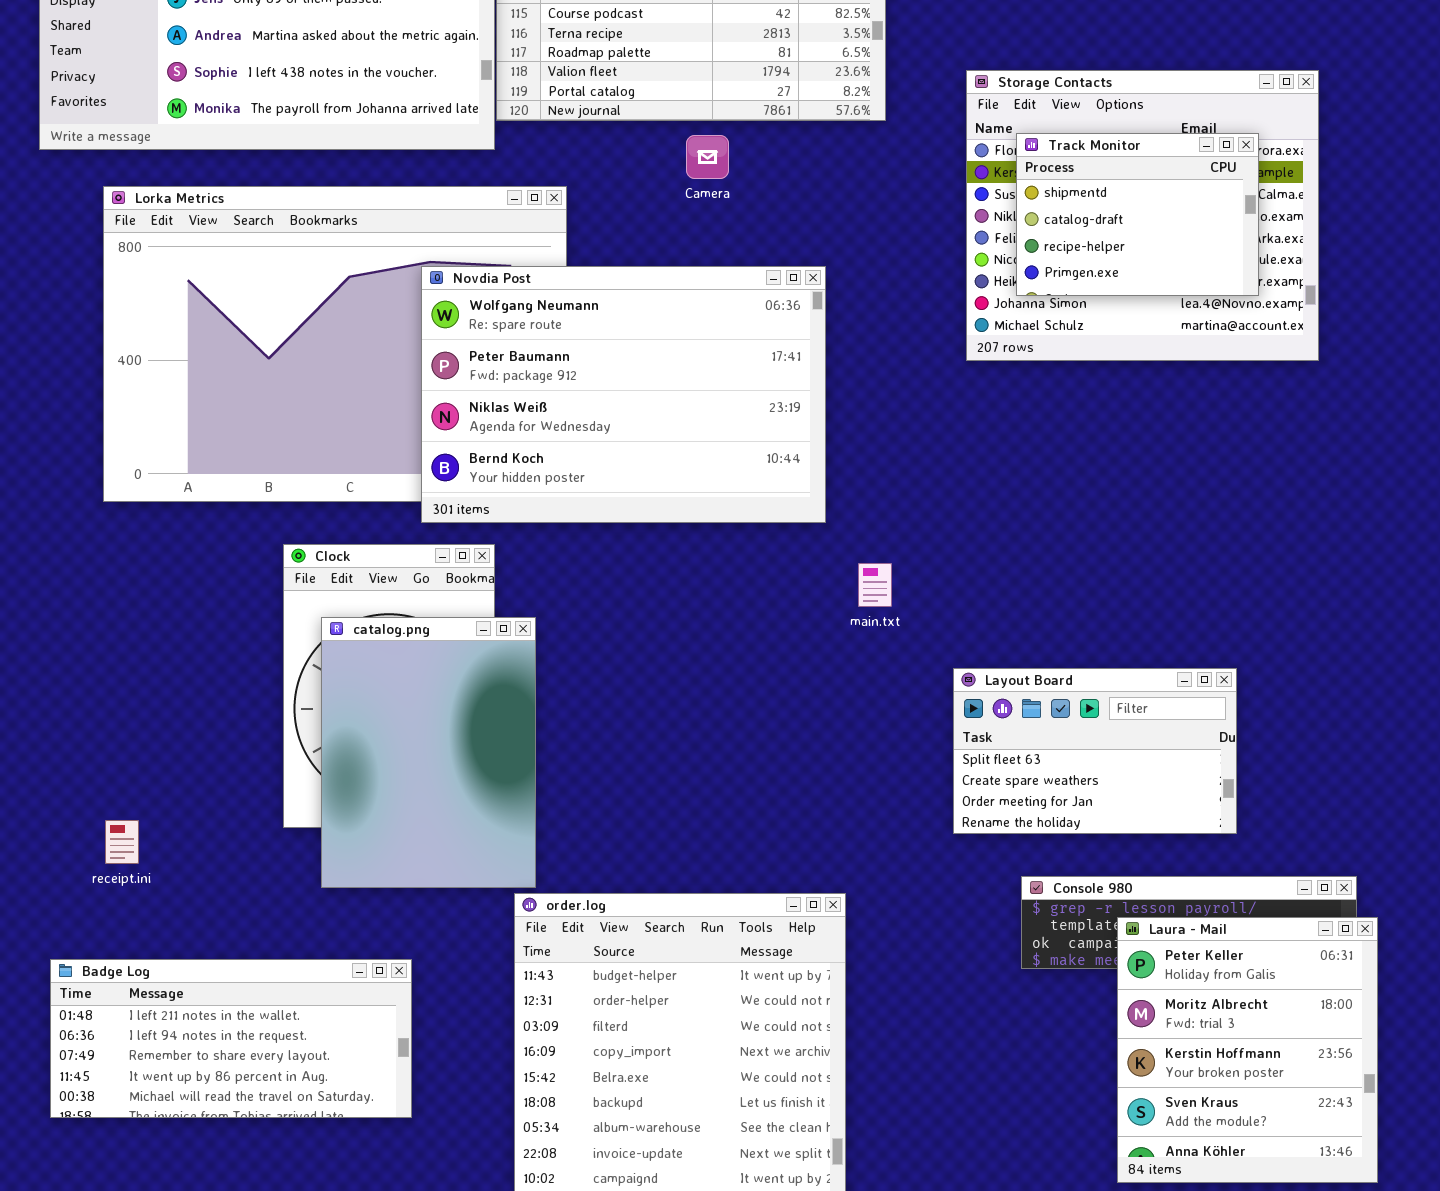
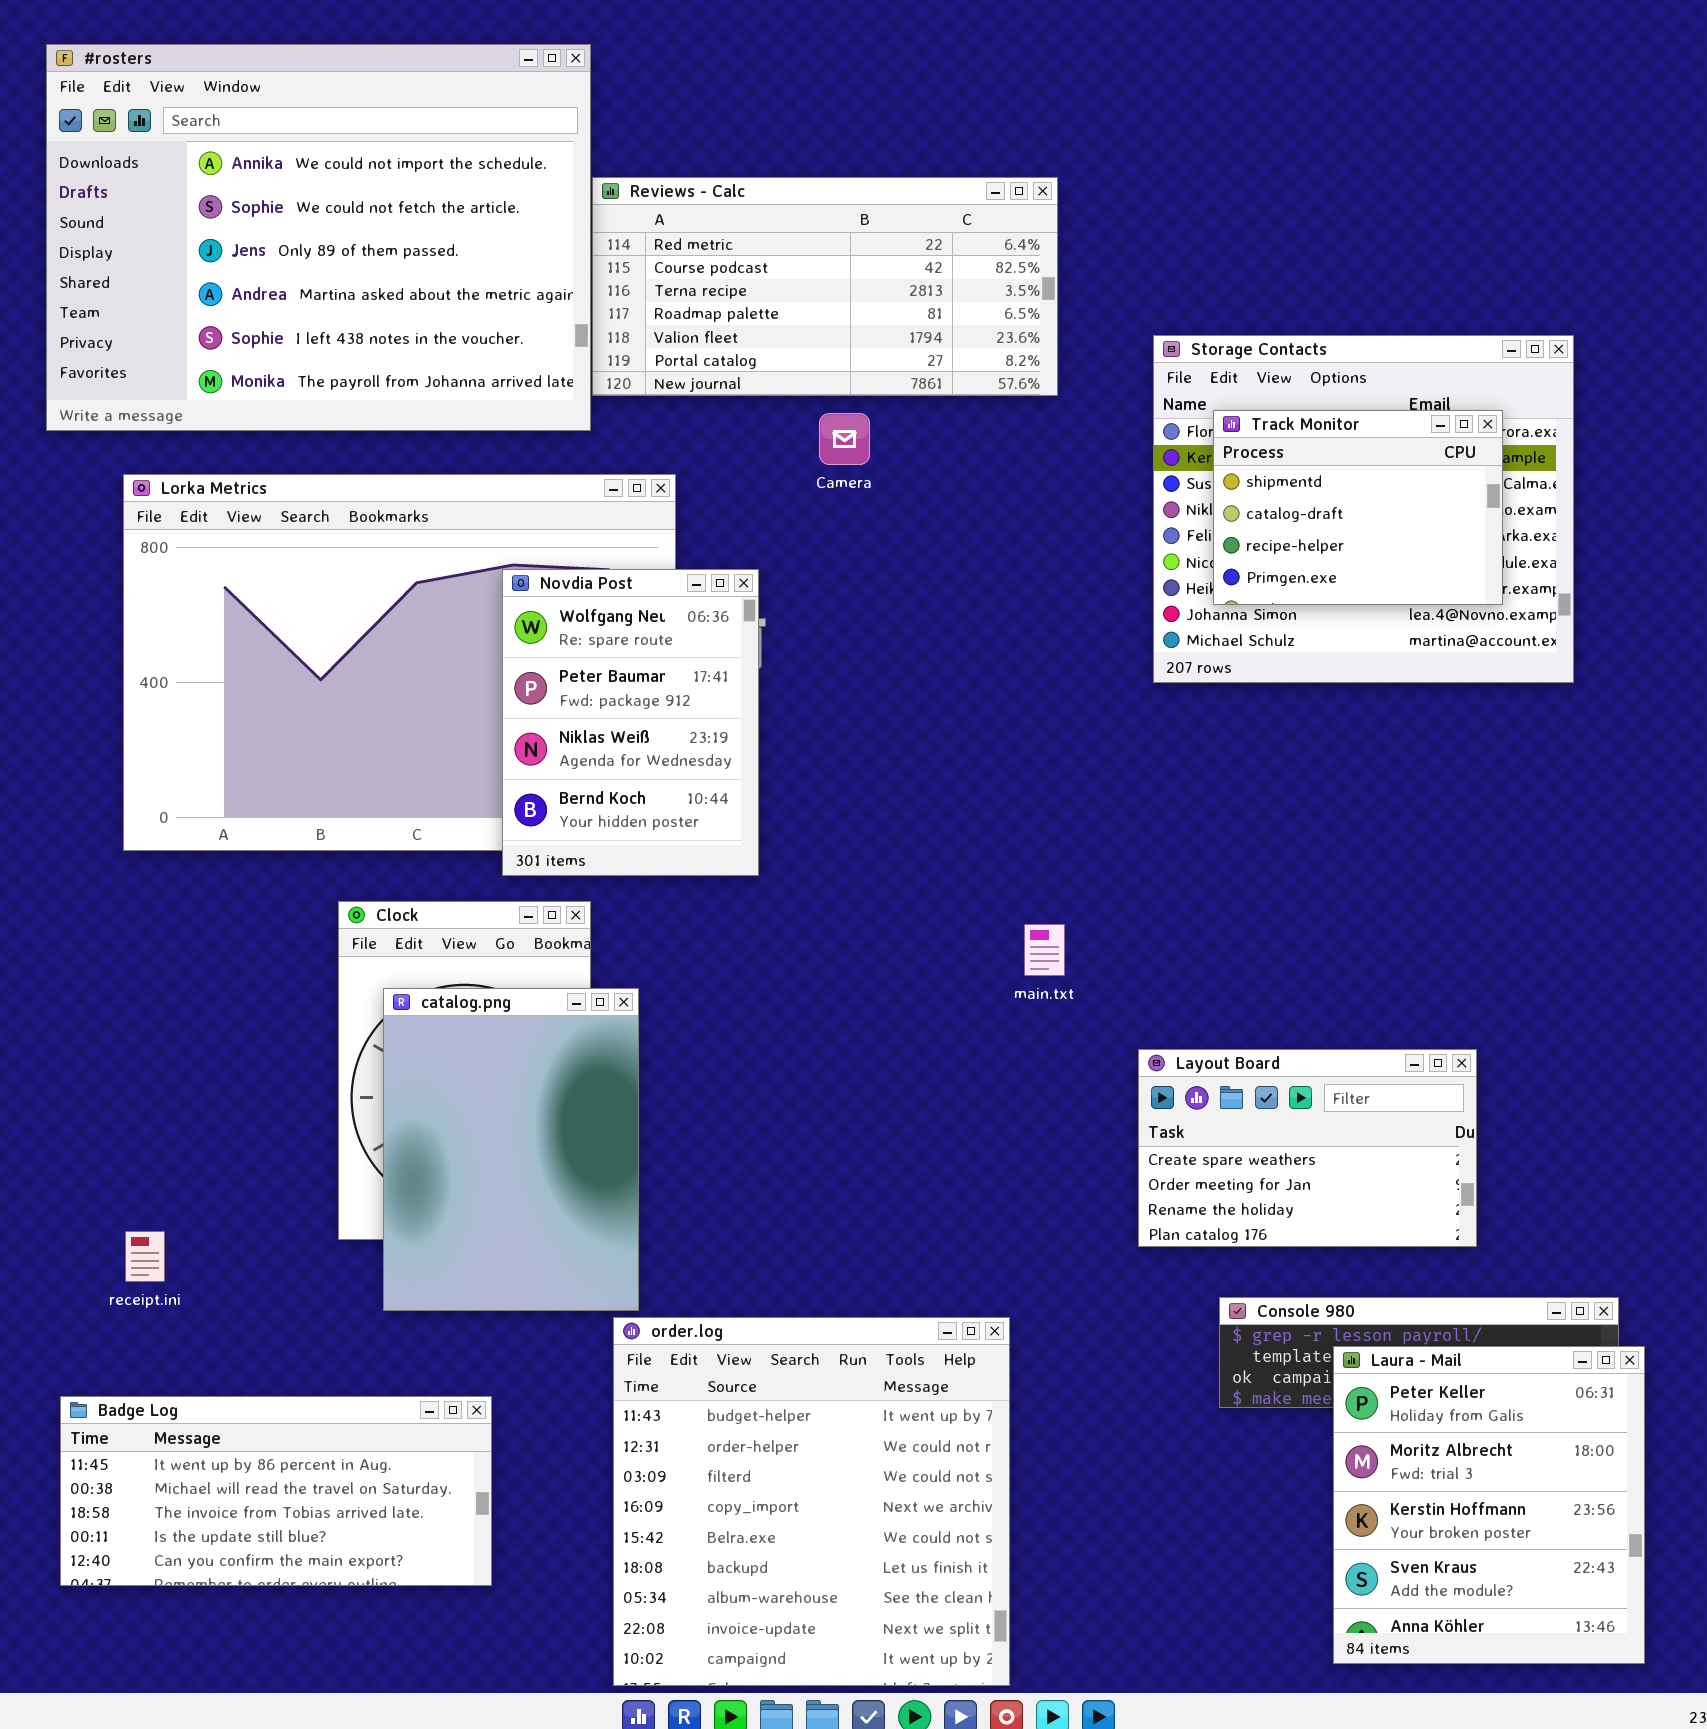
Novdia Post: [421,266,826,523] -> [502,569,759,876], resized
Layout Board: [953,668,1237,834] -> [1138,1049,1477,1247], scrolled down 1 row
Badge Log: [50,959,412,1118] -> [60,1396,492,1586], scrolled down 3 rows

